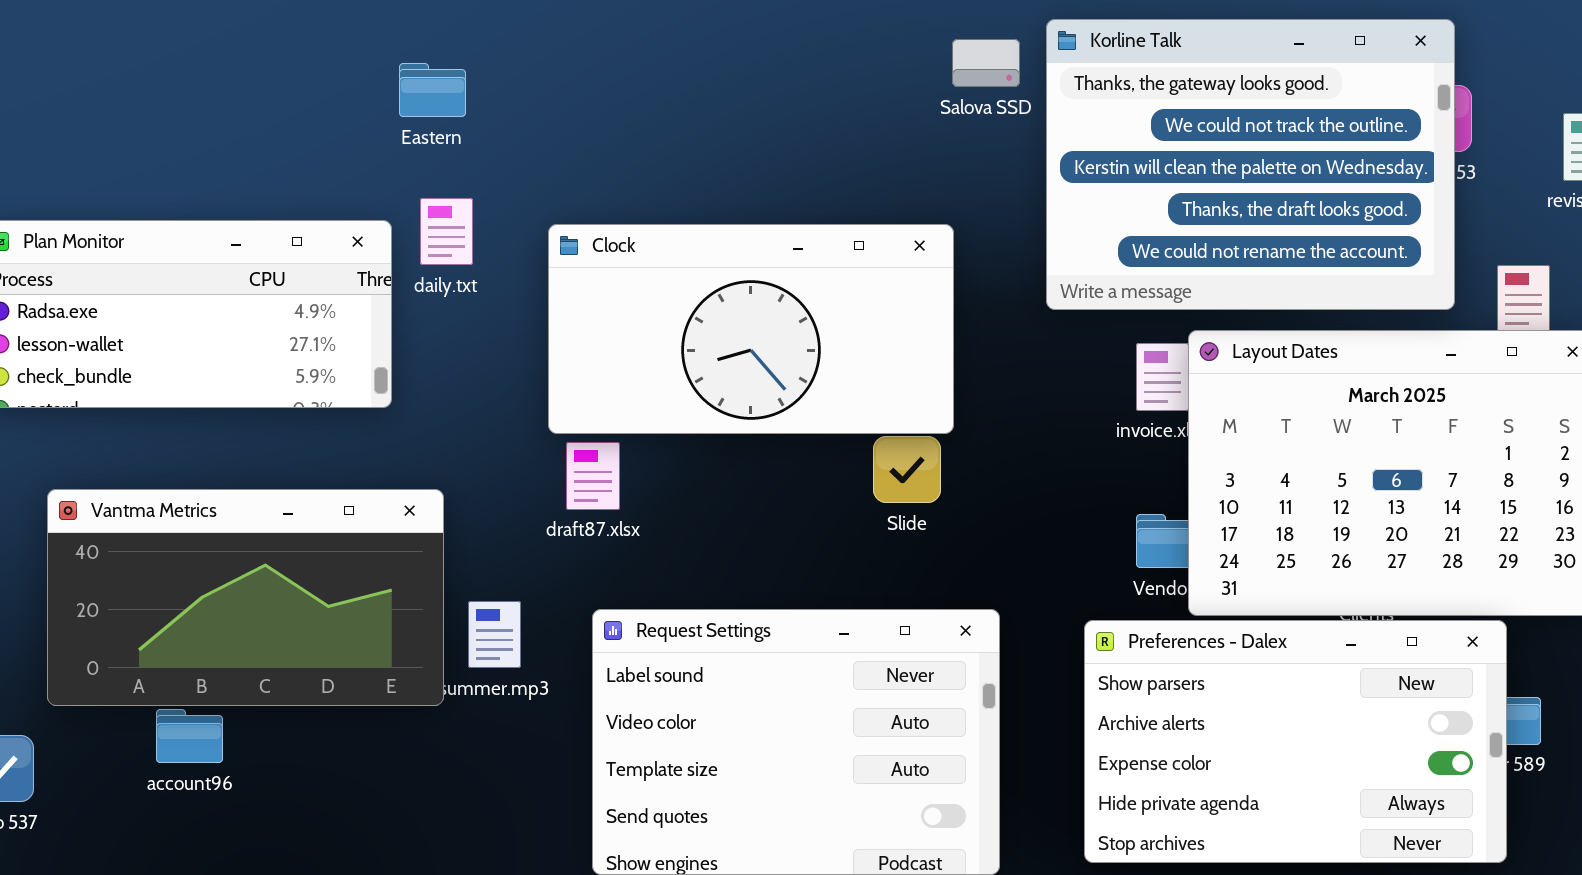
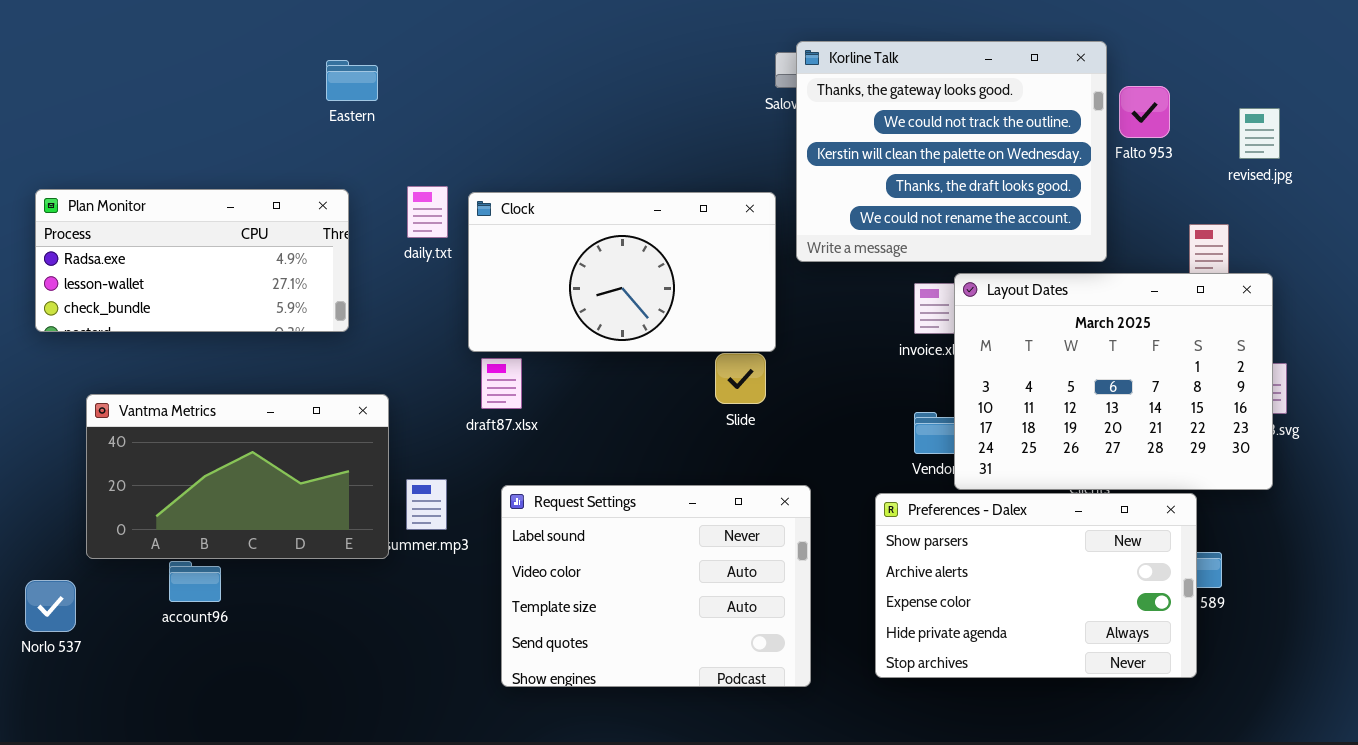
Korline Talk: [1046,19,1455,310] -> [796,41,1107,262], moved
Eastern: [399,63,466,117] -> [326,60,378,101], moved
daily.txt: [420,198,473,265] -> [407,186,448,238], moved

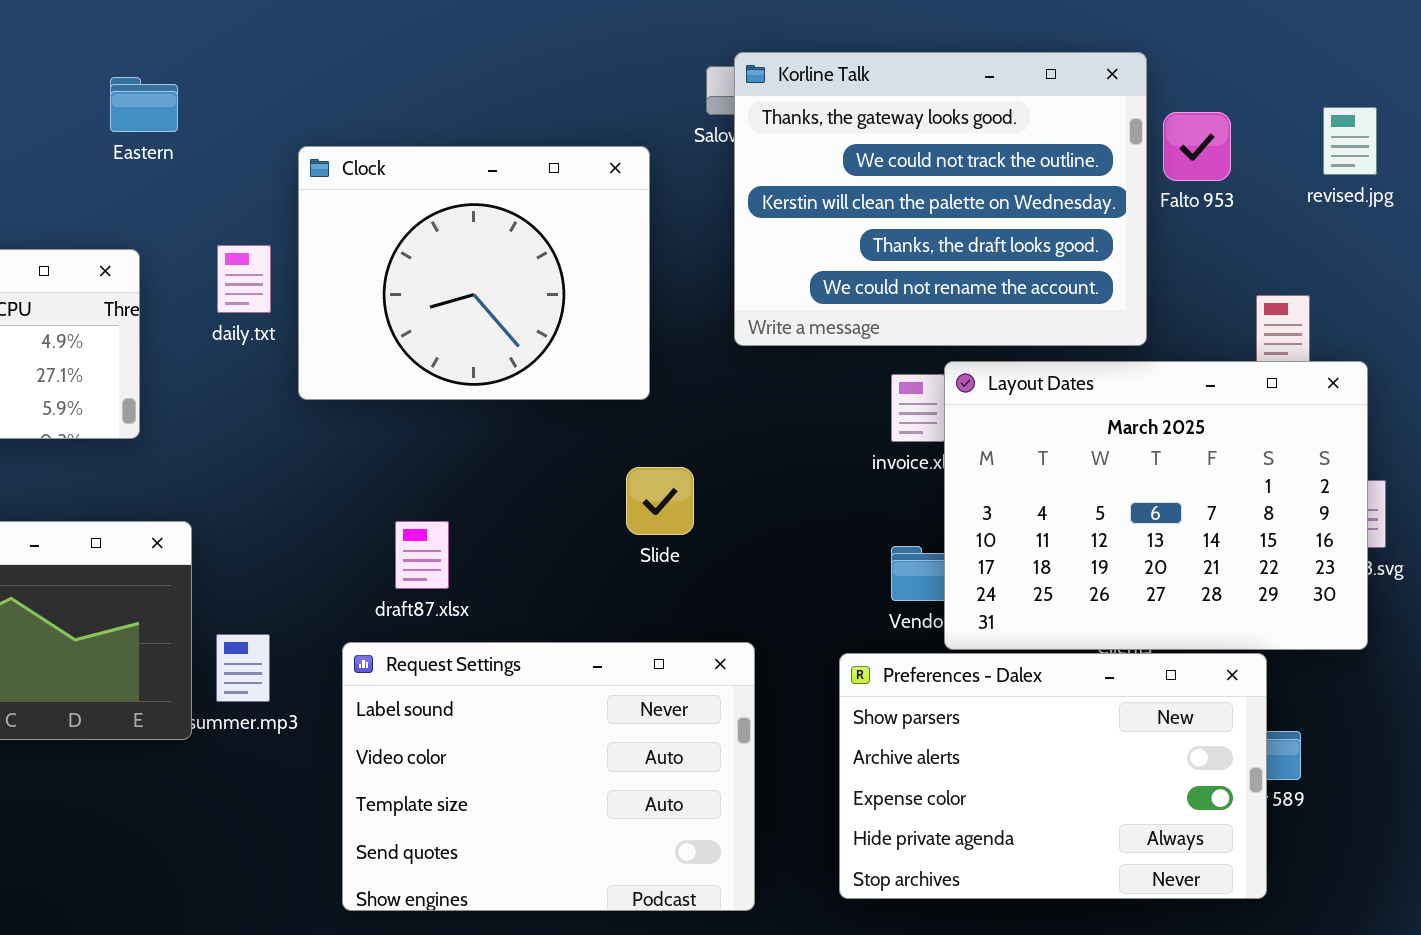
revised.jpg: [1239,108,1280,159] -> [1323,107,1377,175], moved
Clock: [468,192,776,352] -> [298,146,650,400], moved, resized
draft87.xlsx: [481,358,522,409] -> [395,521,449,589], moved

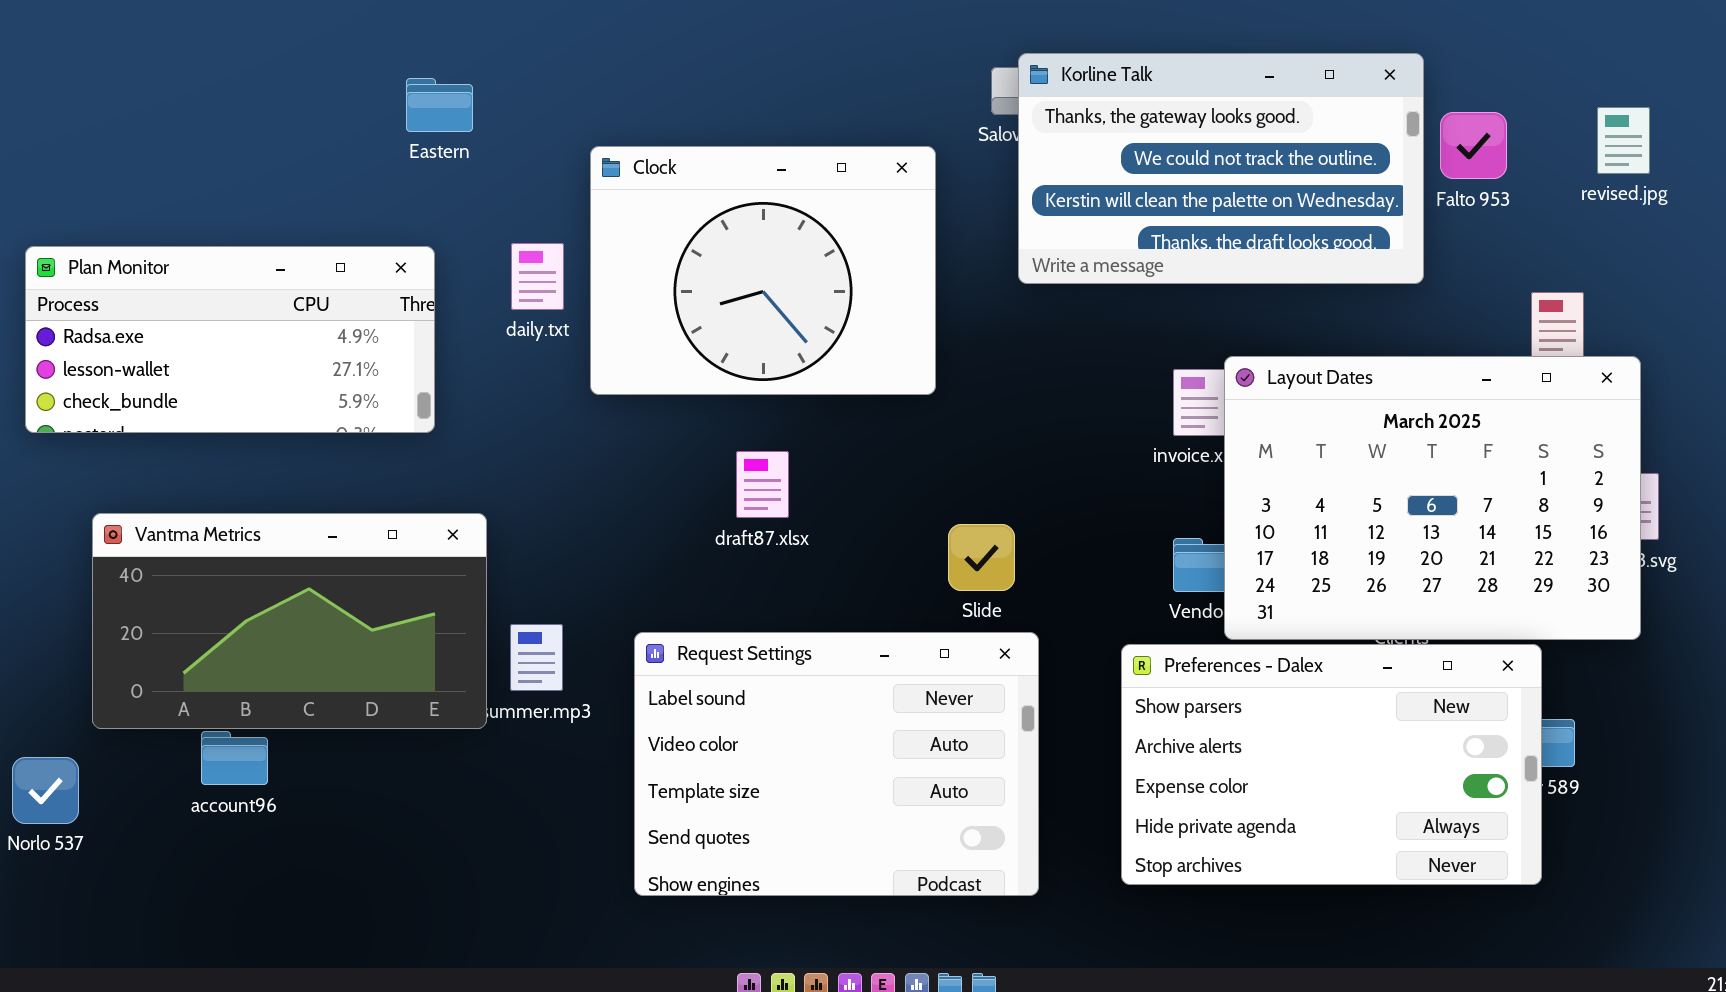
Korline Talk: [734,52,1147,346] -> [1018,53,1424,284], resized
Slide: [626,467,694,535] -> [948,524,1015,591], moved
draft87.xlsx: [395,521,449,589] -> [736,451,789,518], moved

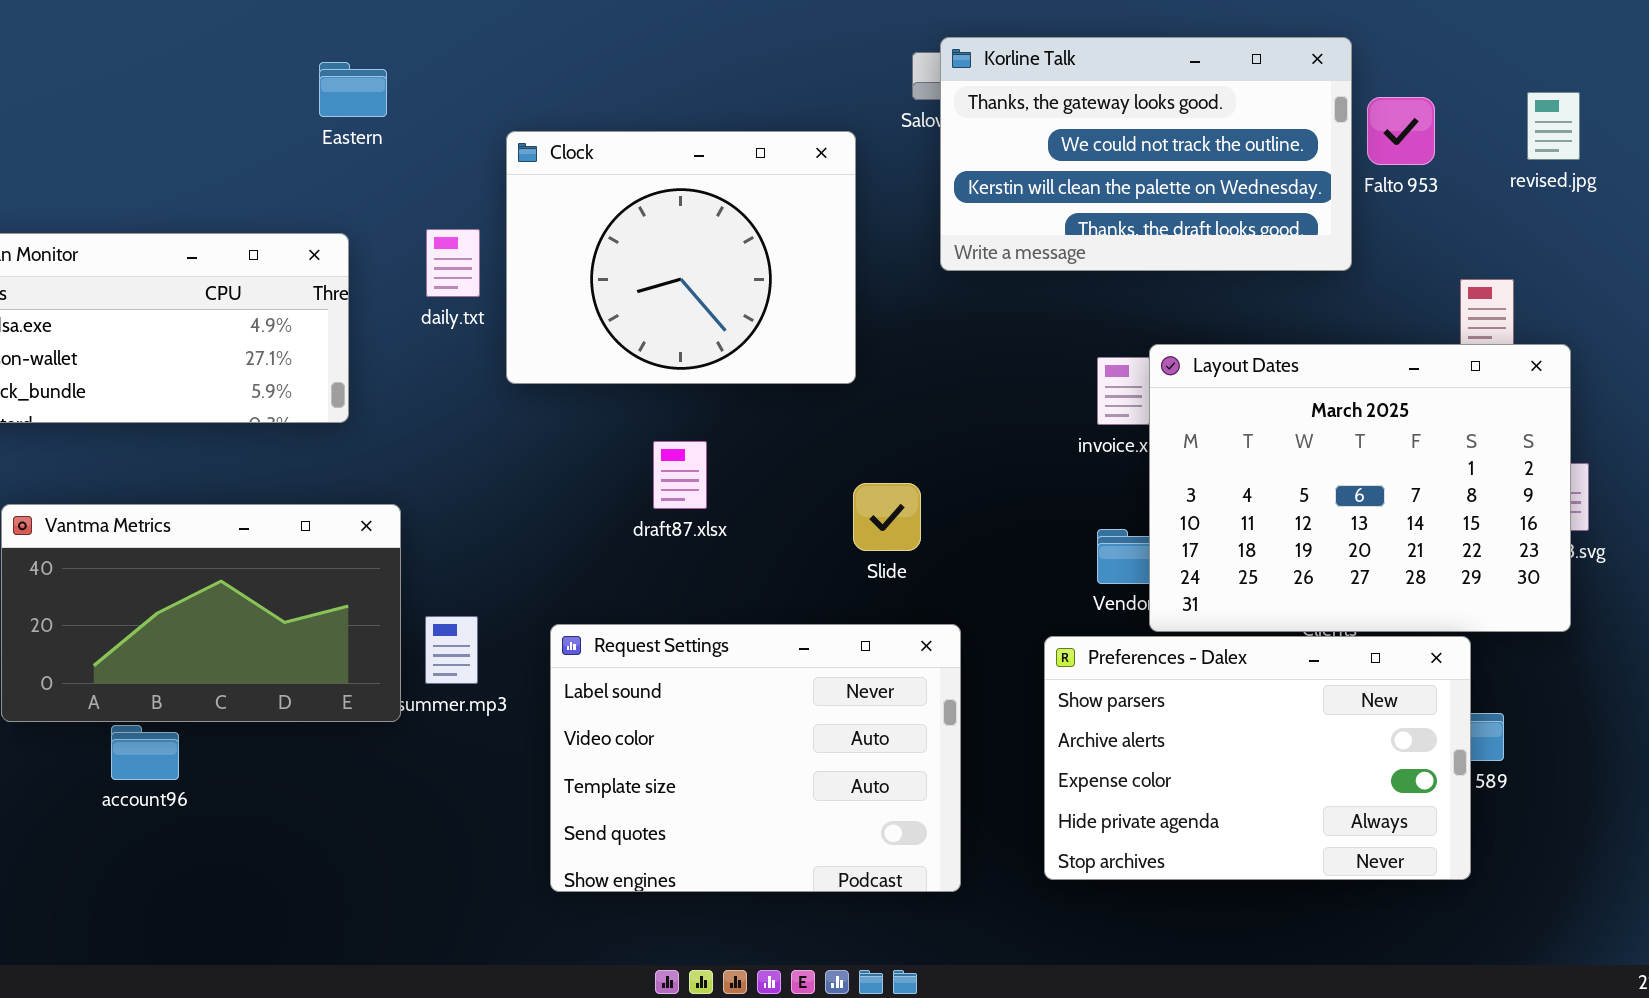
Slide: [948,524,1015,591] -> [853,483,921,551], moved

